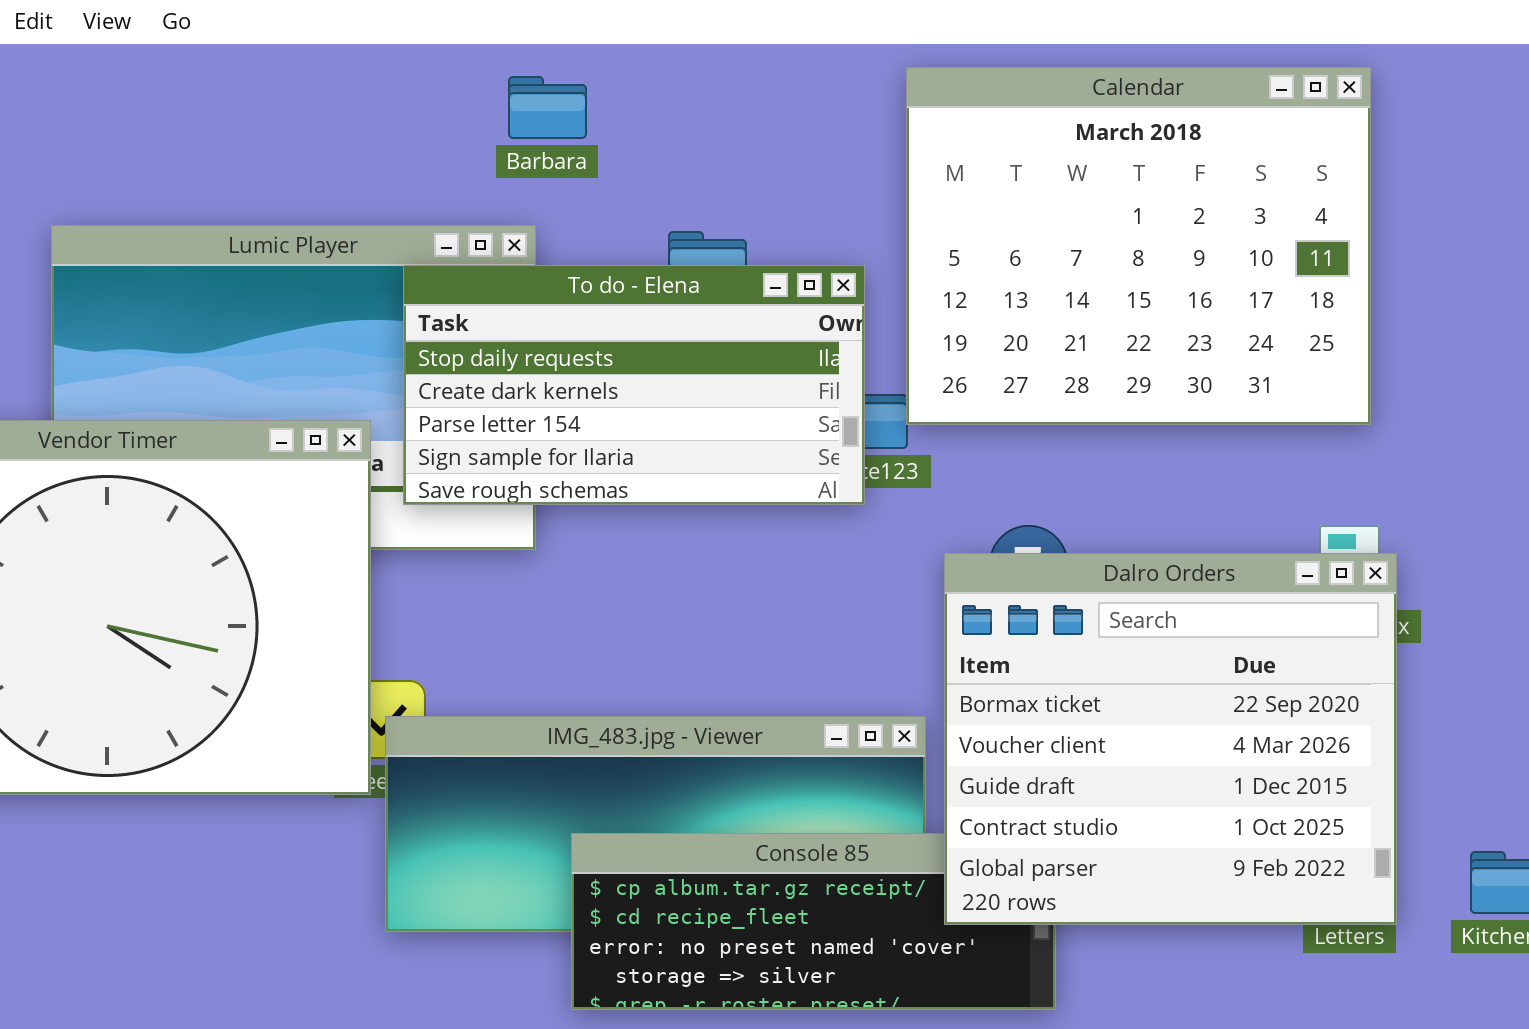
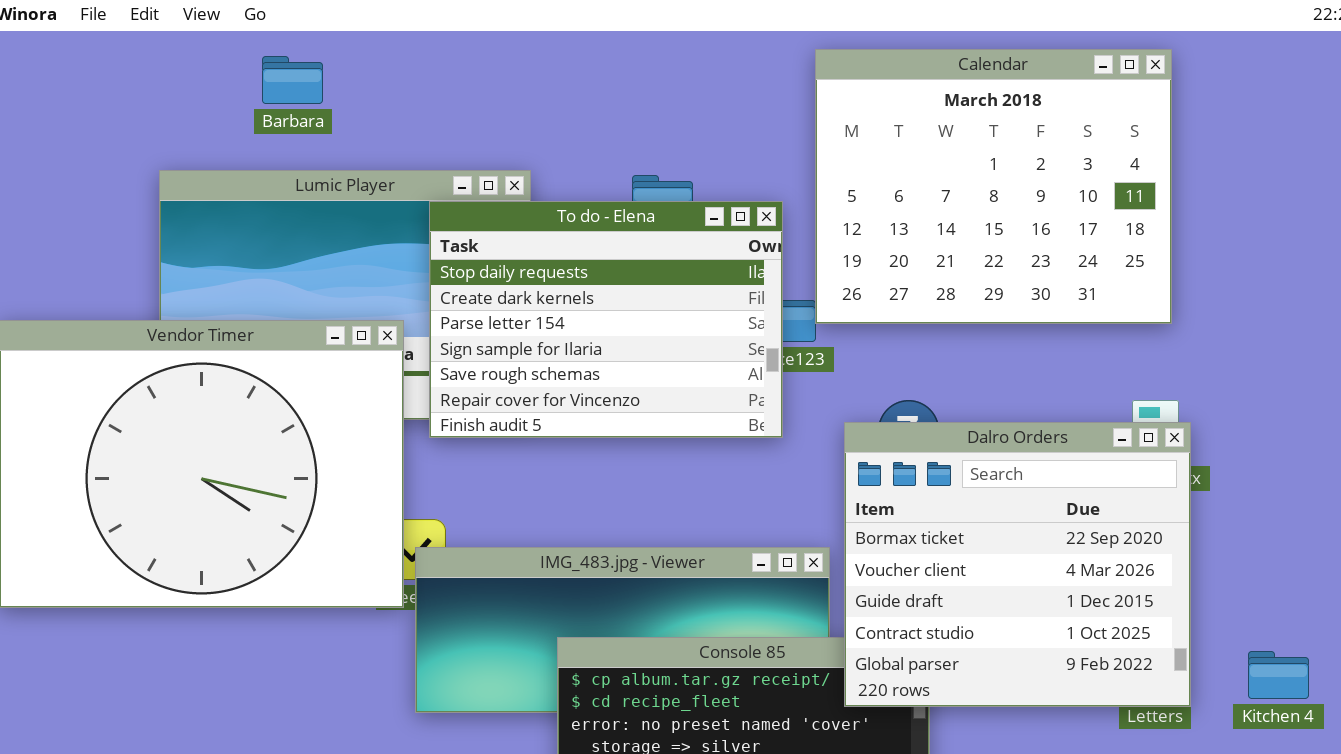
Barbara: [508,76,587,139] -> [262,56,323,104], moved
To do - Elena: [403,265,865,505] -> [429,201,783,438], resized

